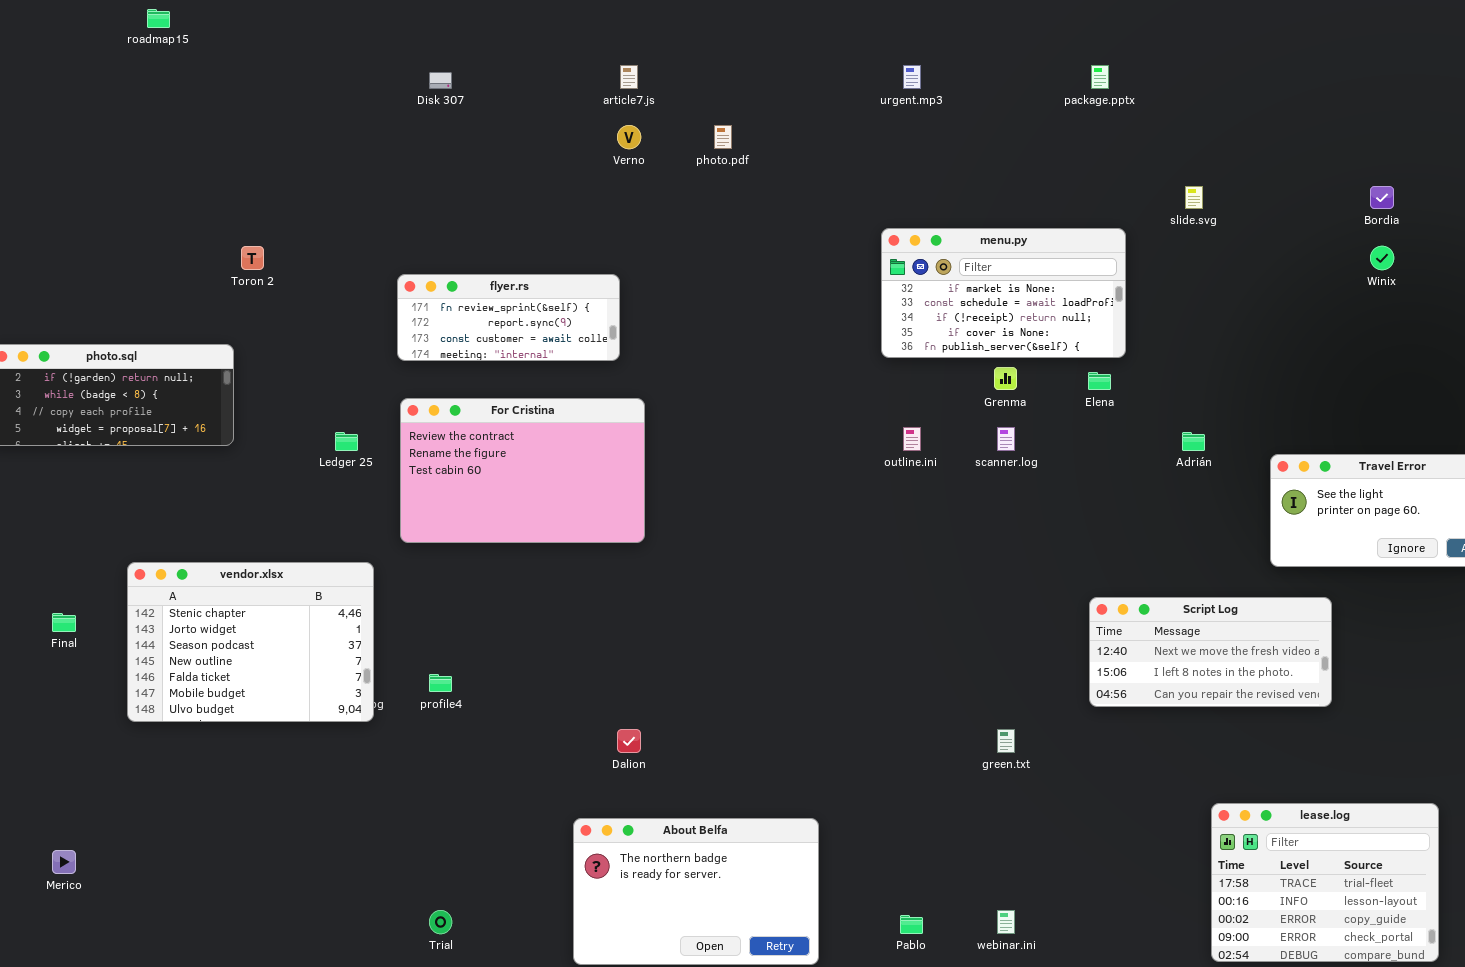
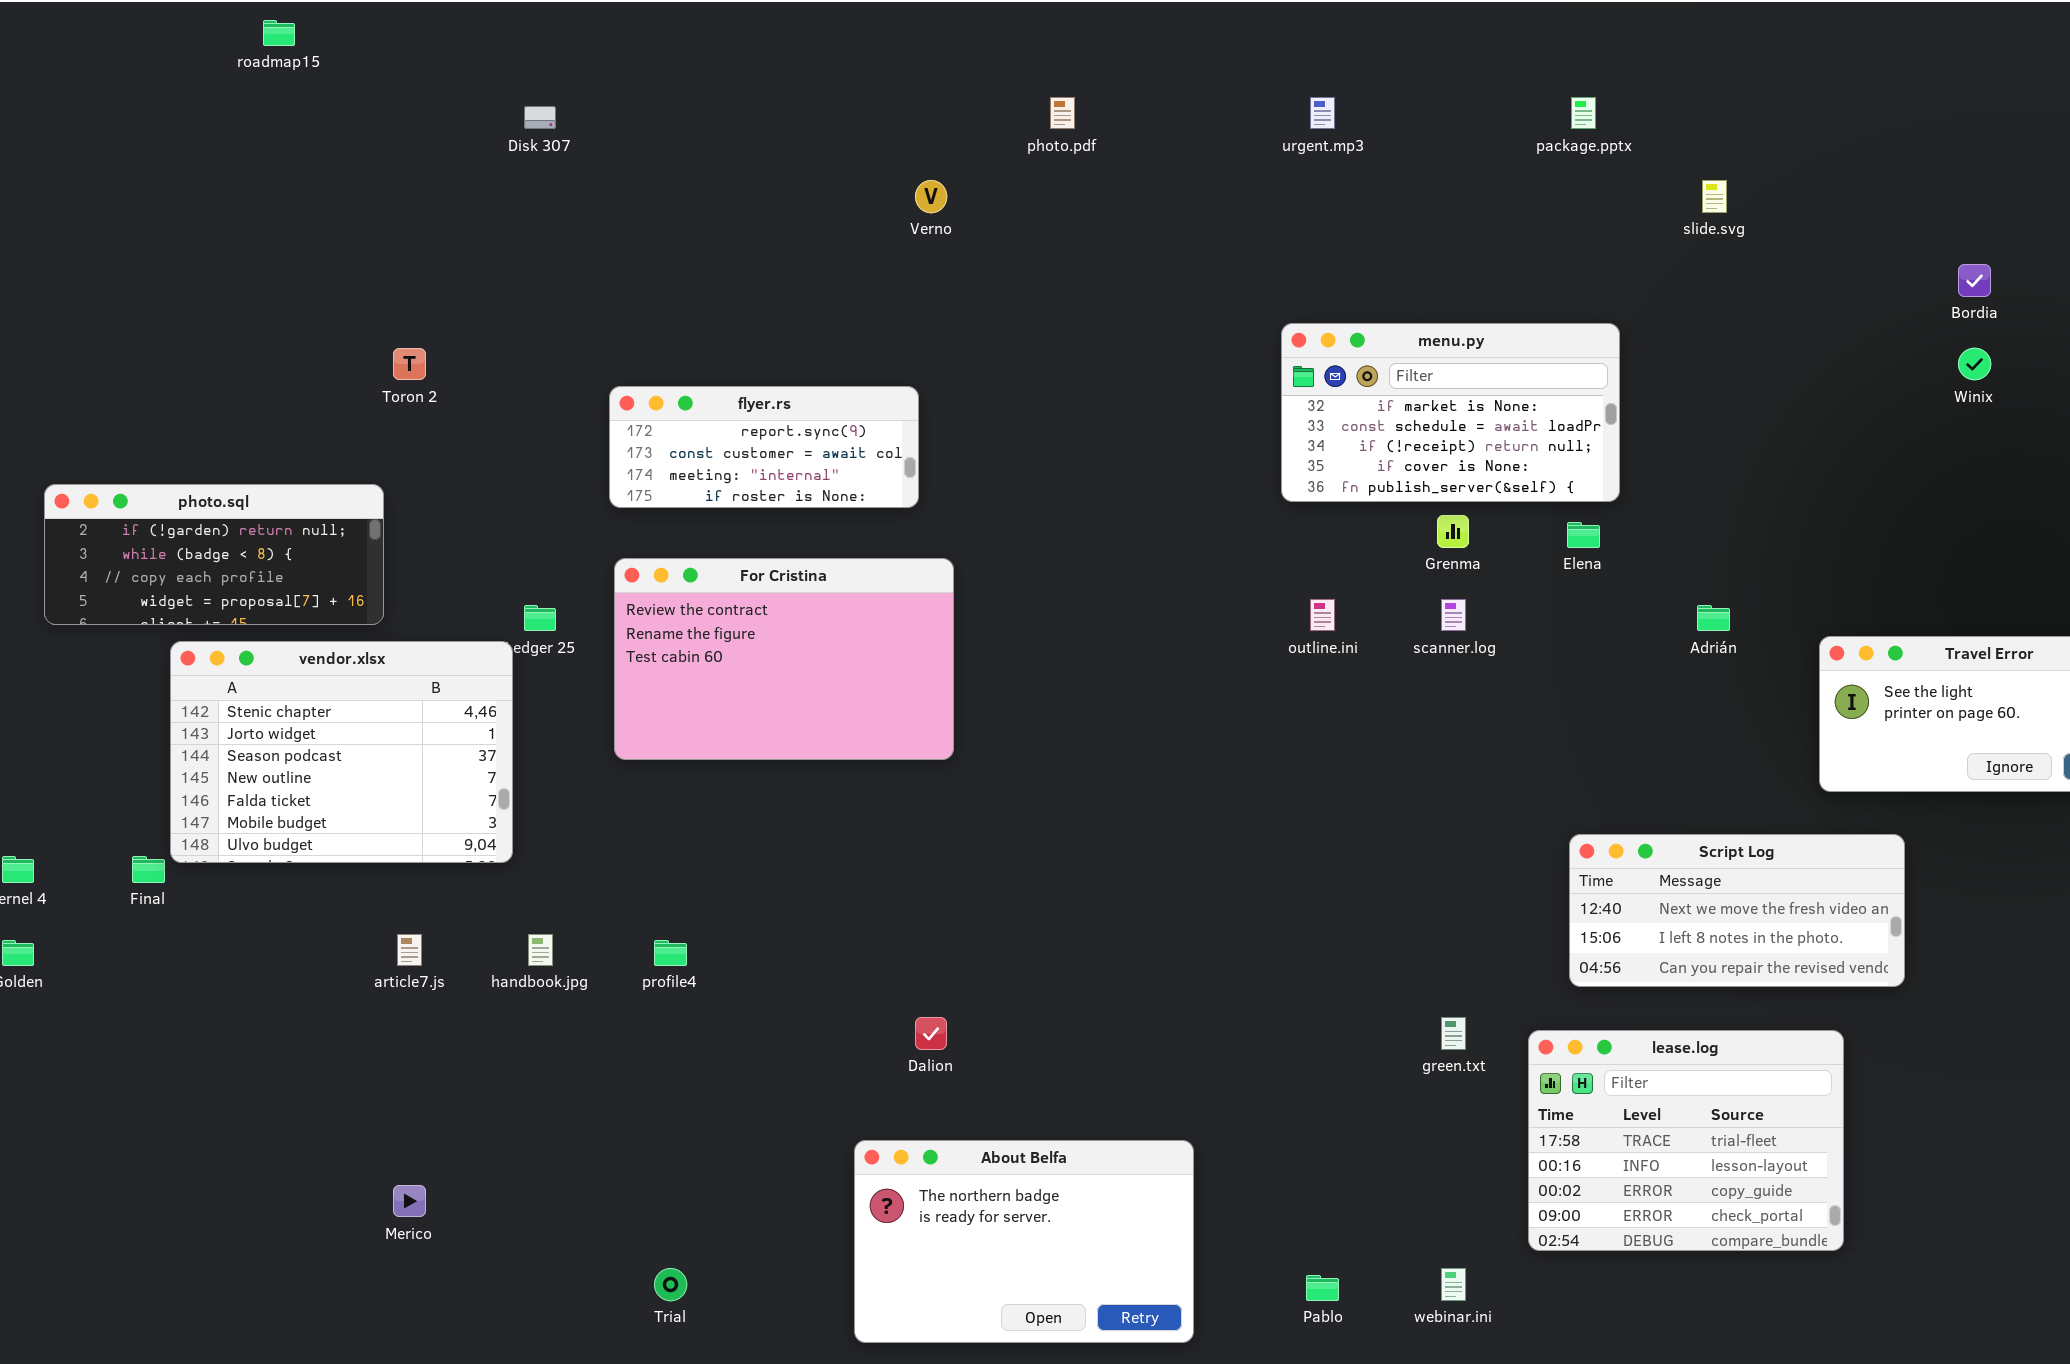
article7.js: [620,65,638,89] -> [397,934,422,966], moved
Disk 307: [429,72,452,89] -> [524,106,556,129], moved
photo.pdf: [714,125,732,149] -> [1050,97,1075,129], moved
slide.svg: [1185,186,1203,209] -> [1702,180,1727,213], moved
flyer.rs: [397,274,620,361] -> [609,386,919,508], scrolled down 1 row
vendor.xlsx: [127,562,374,722] -> [170,641,513,863], moved
lease.log: [1211,803,1439,962] -> [1528,1030,1844,1251], moved
Merico: [52,850,76,874] -> [393,1185,426,1217], moved

